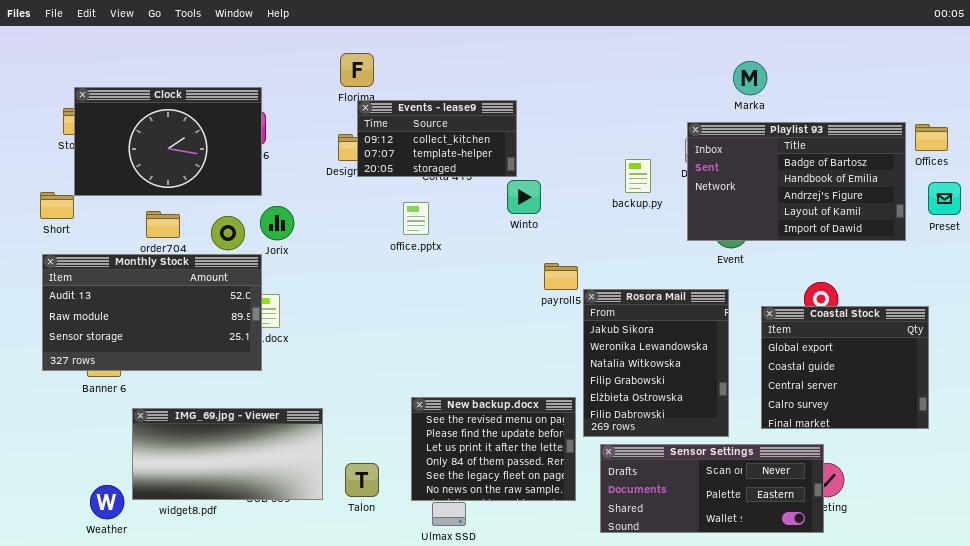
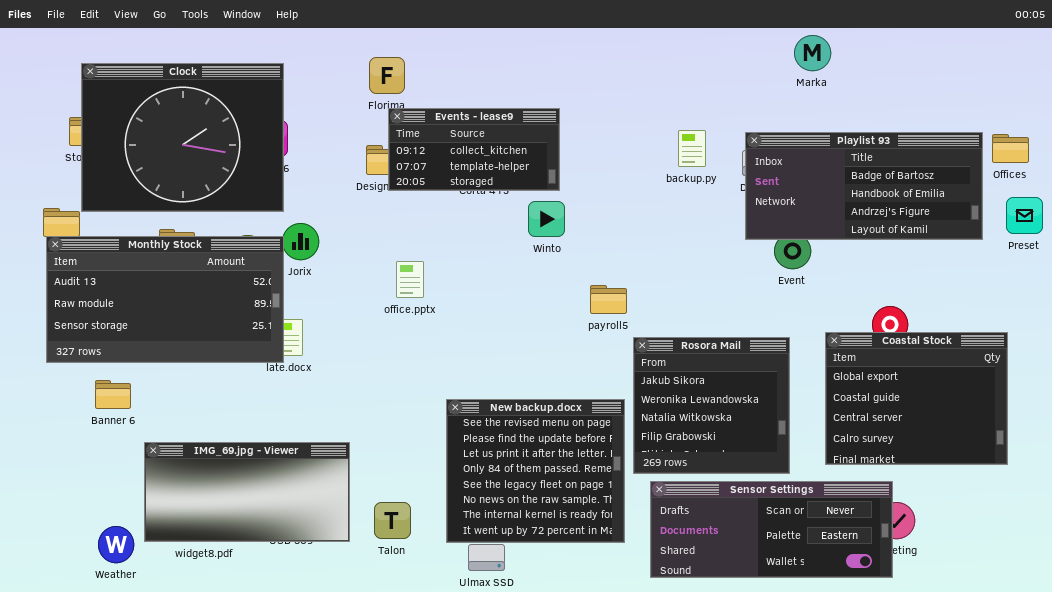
Marka: [733,61,767,95] -> [794,35,831,71], moved
Clock: [74,87,262,196] -> [81,63,284,212], resized
Playlist 93: [687,122,906,241] -> [745,132,983,240], resized
backup.py: [625,159,651,193] -> [678,130,706,167], moved
Winto: [507,180,541,214] -> [528,201,565,237], moved
office.pptx: [403,202,429,235] -> [396,261,424,298], moved
Monthly Stock: [42,254,262,371] -> [46,236,284,363], moved
Rosora Mail: [583,289,729,437] -> [633,337,790,474], resized
New backup.docx: [411,397,576,501] -> [446,399,625,543], resized

